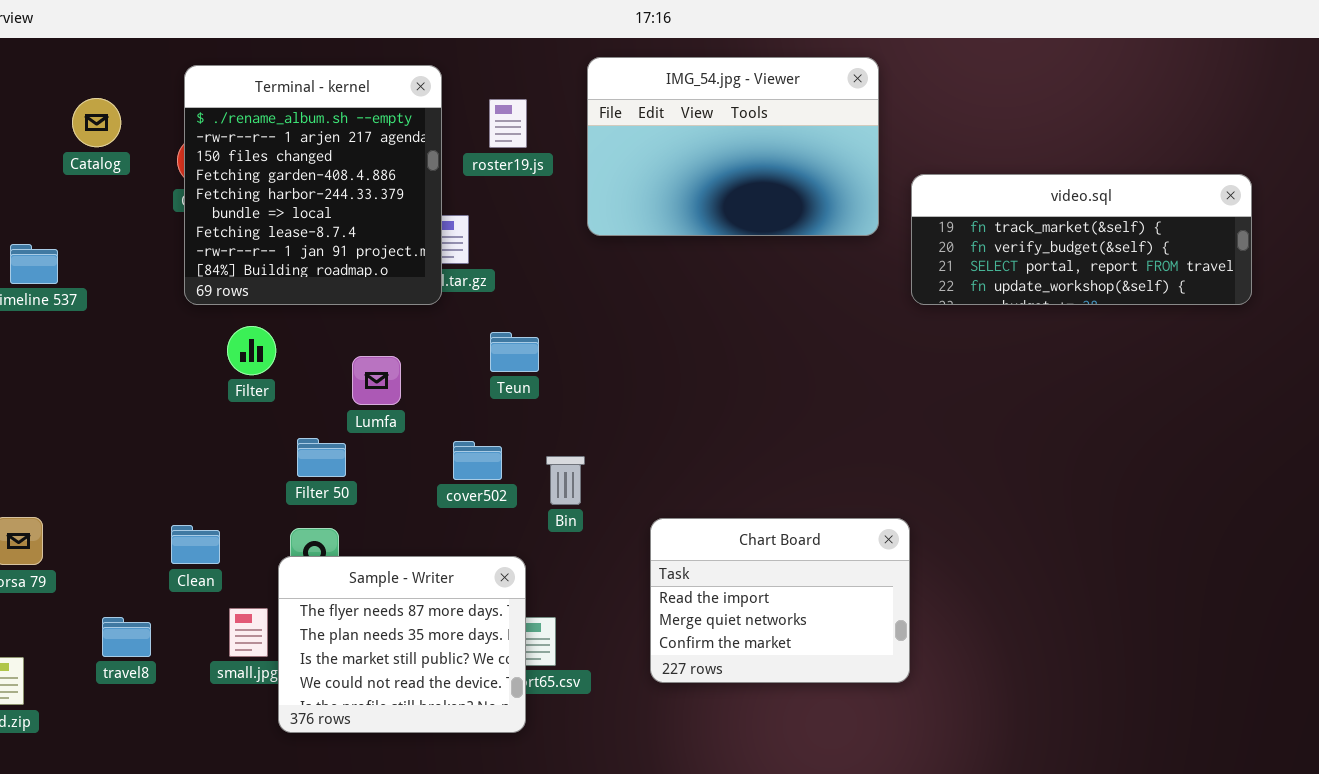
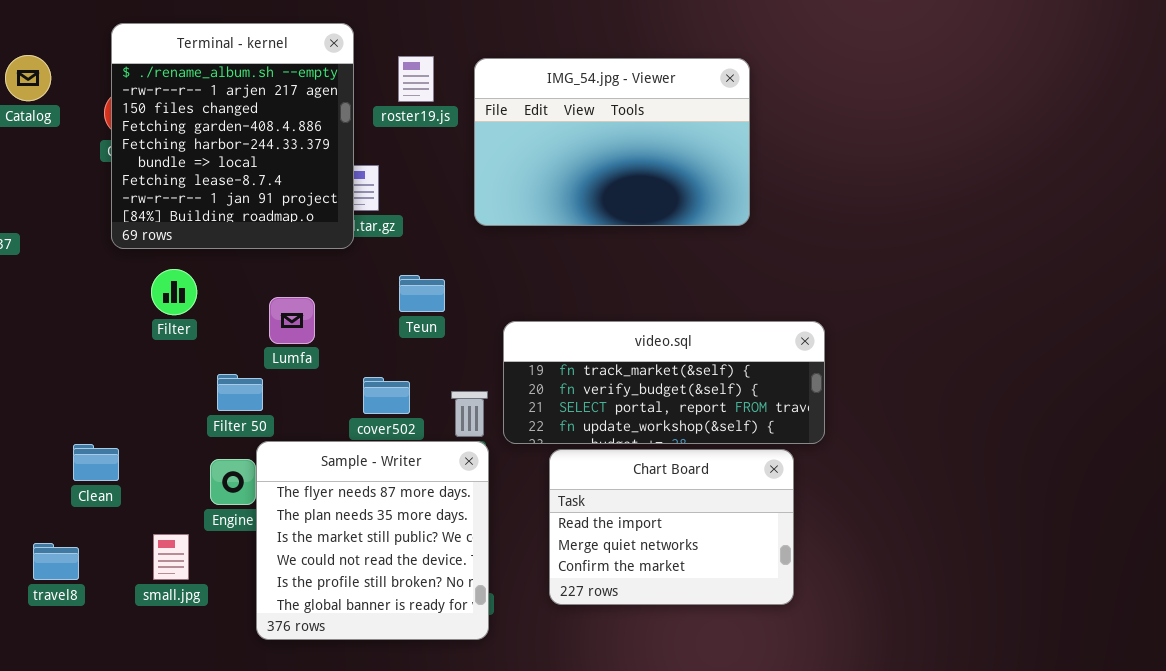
IMG_54.jpg - Viewer: [587,57,879,236] -> [474,58,750,226], moved
video.sql: [911,174,1252,305] -> [503,321,825,444], moved
Clean: [171,525,220,564] -> [73,444,119,481], moved
Sample - Writer: [278,556,526,733] -> [256,441,489,640], moved, resized

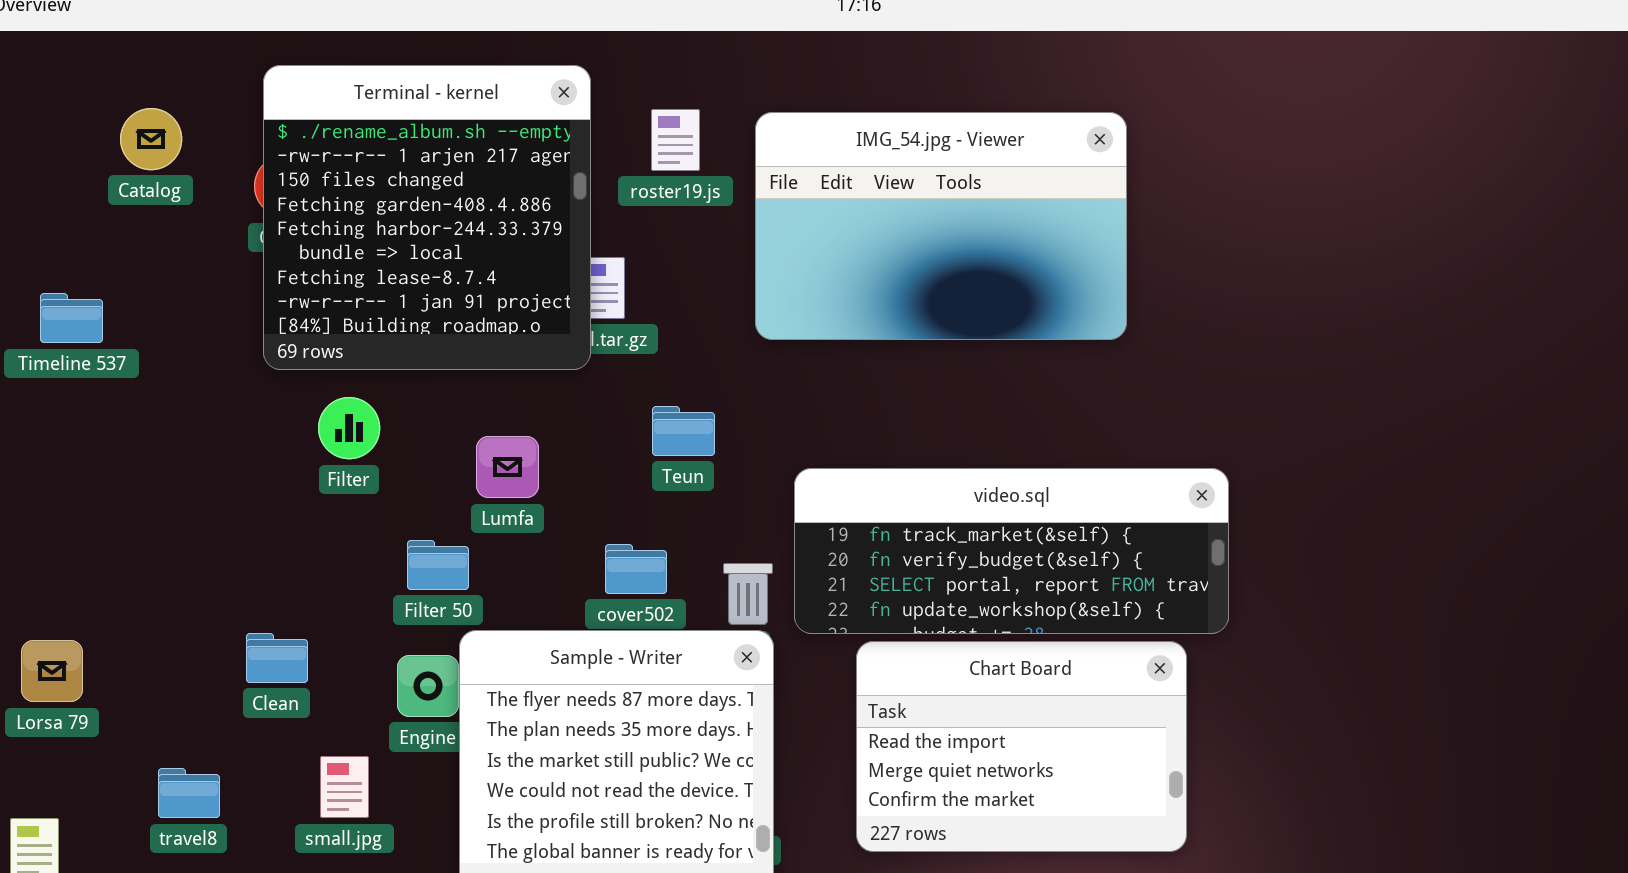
Clean: [73,444,119,481] -> [246,633,308,683], moved

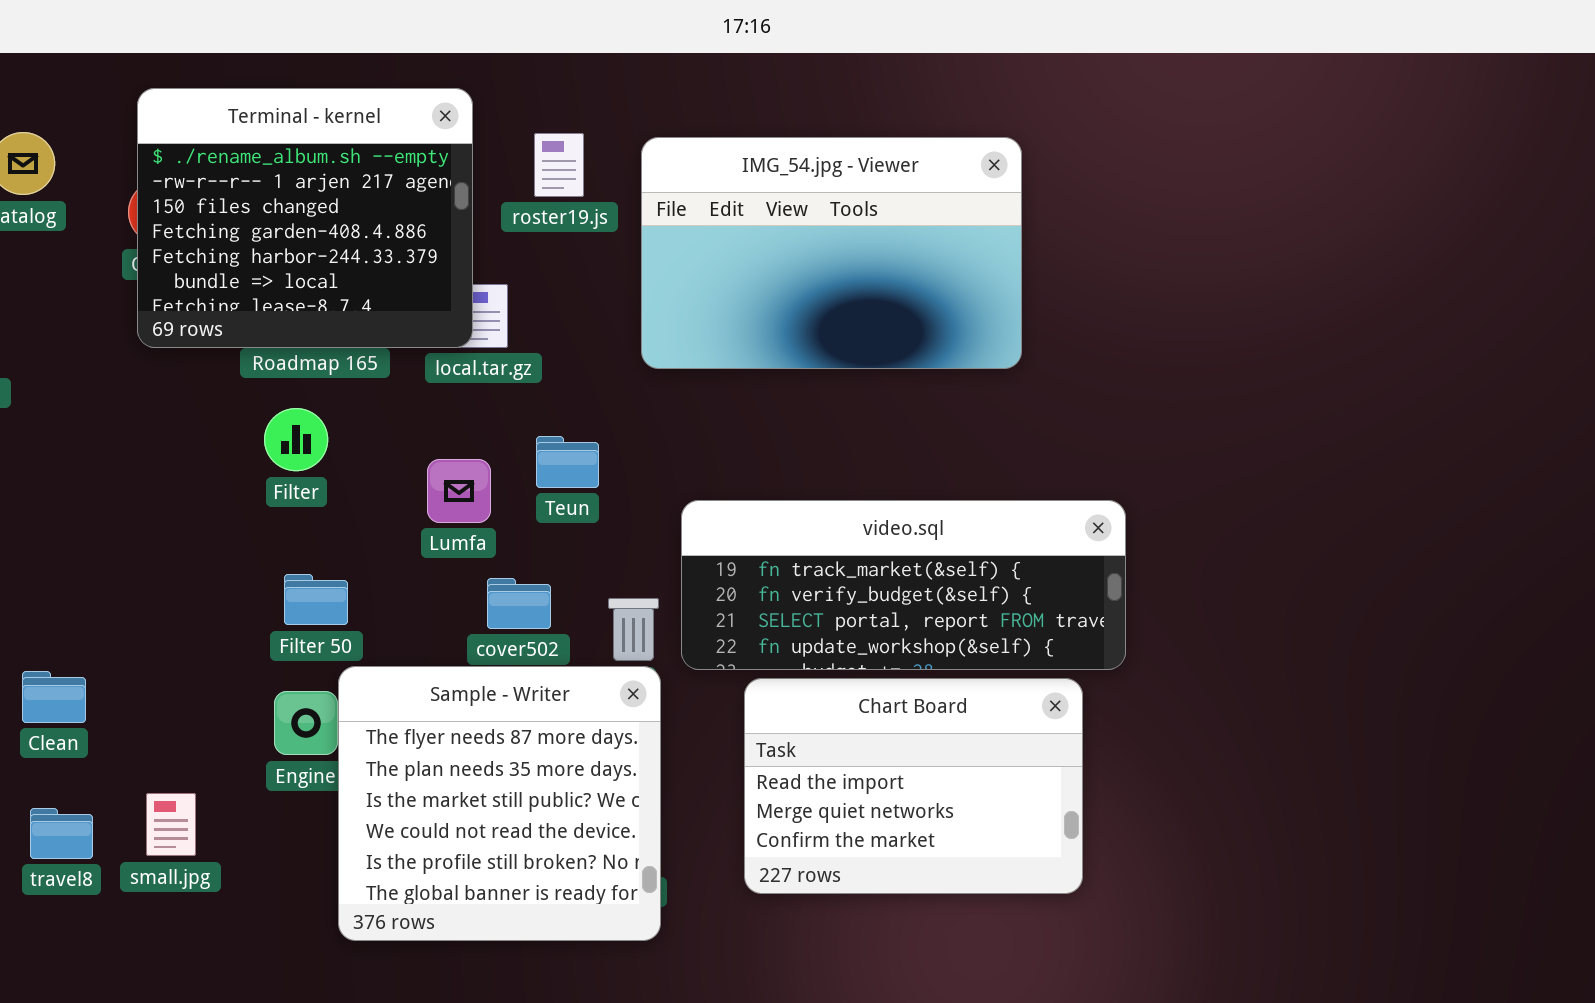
Terminal - kernel: [263,65,591,370] -> [137,88,473,348], resized
Filter: [318,397,380,459] -> [264,408,328,471], moved
Lumfa: [476,436,539,498] -> [427,459,491,523], moved
Clean: [246,633,308,683] -> [22,671,86,723], moved
small.jpg: [320,756,369,818] -> [146,793,196,856], moved

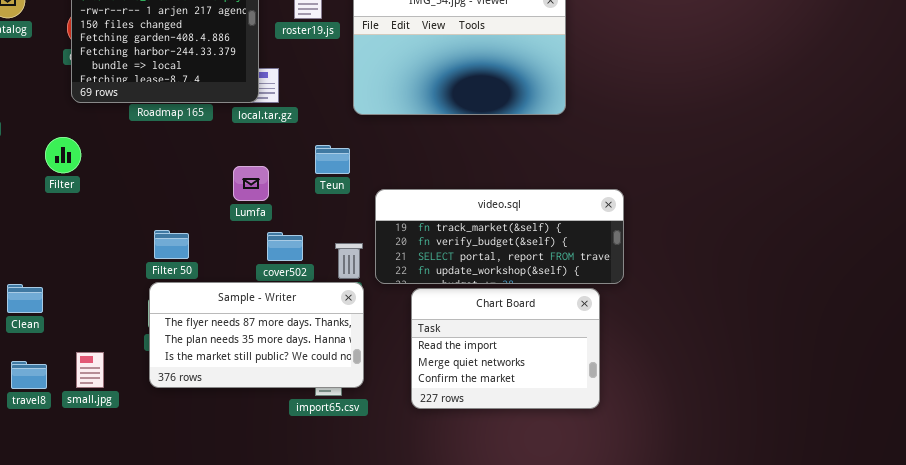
Filter: [264,408,328,471] -> [45,137,81,173], moved
Teun: [536,436,599,488] -> [315,145,350,174], moved
Sample - Writer: [338,666,661,941] -> [149,282,364,388], resized

